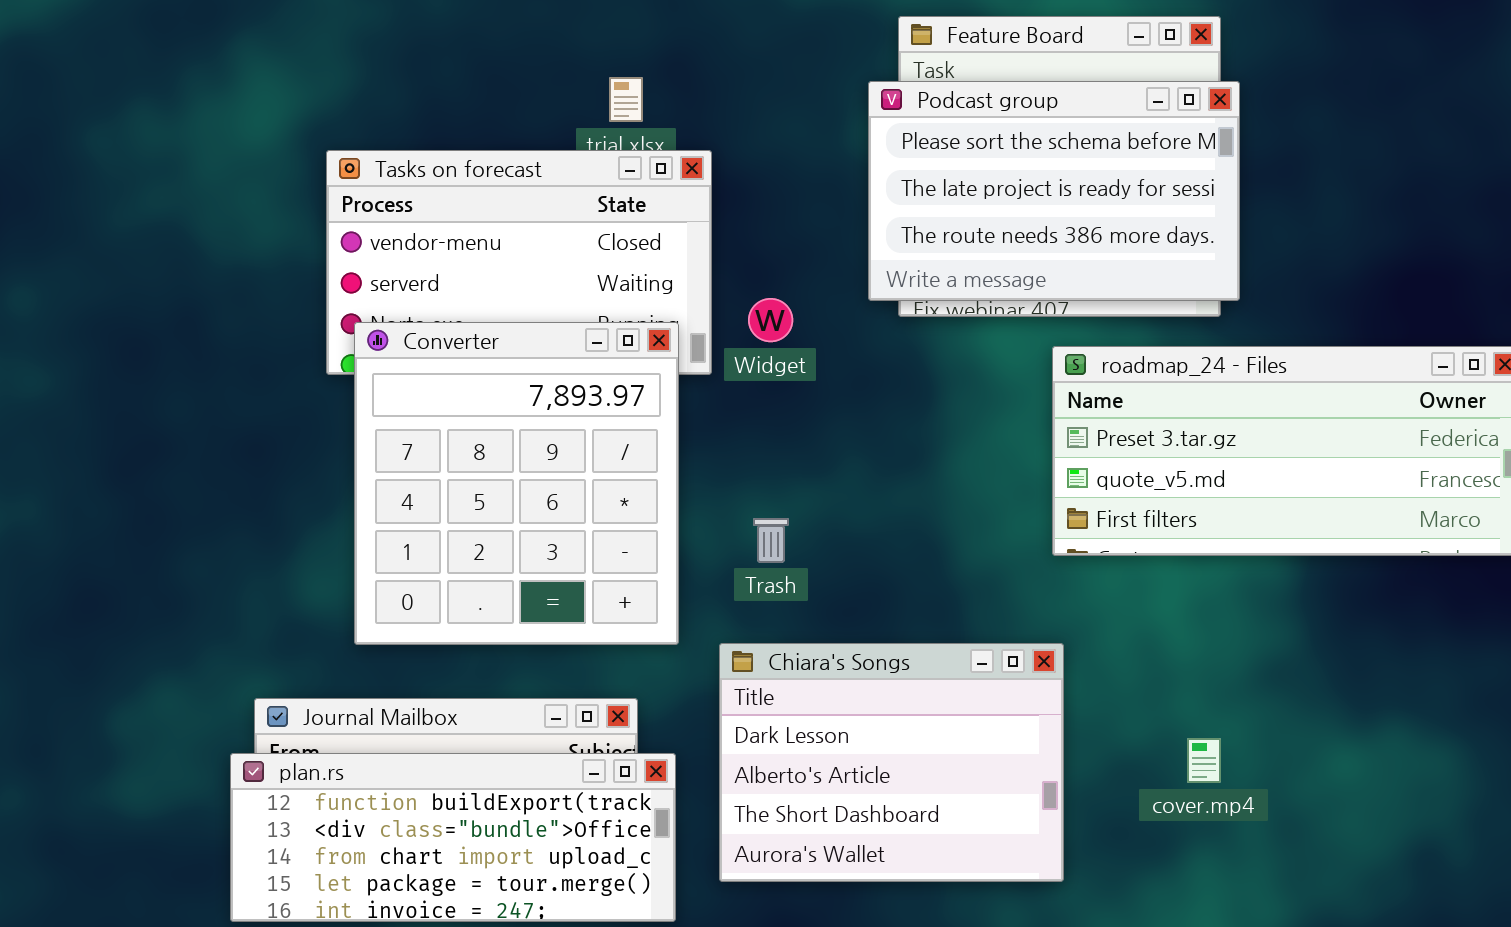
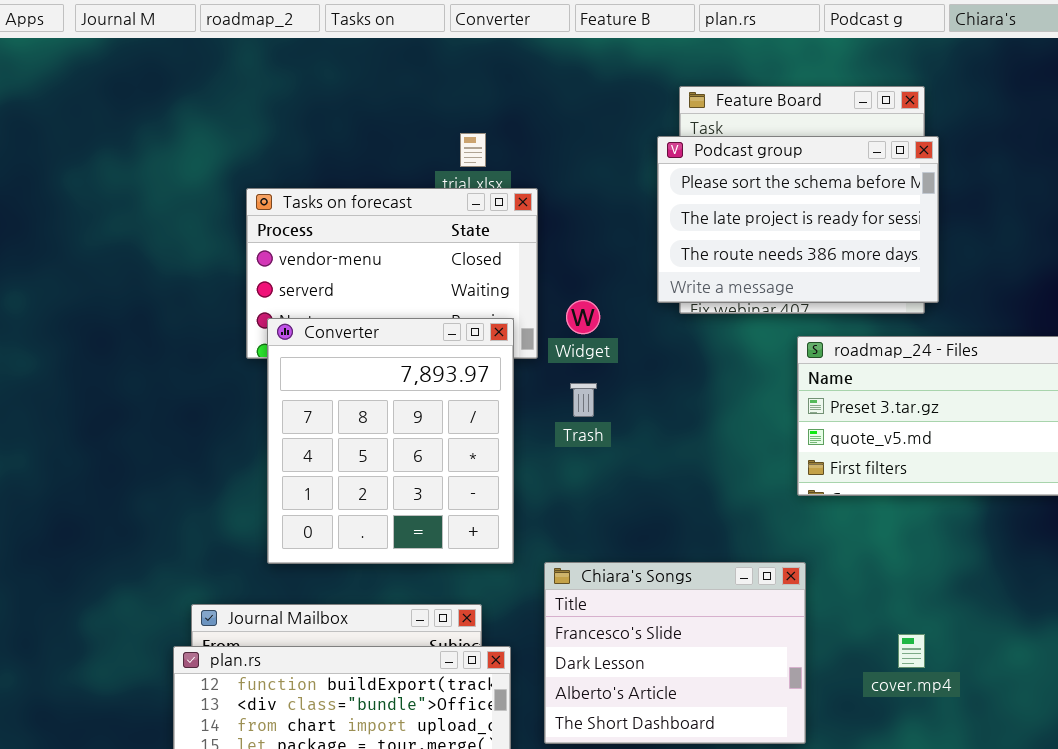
Trash: [753,518,789,563] -> [570,383,597,417], moved
Chiara's Songs: [719,643,1064,882] -> [544,562,806,744], scrolled up 1 row

